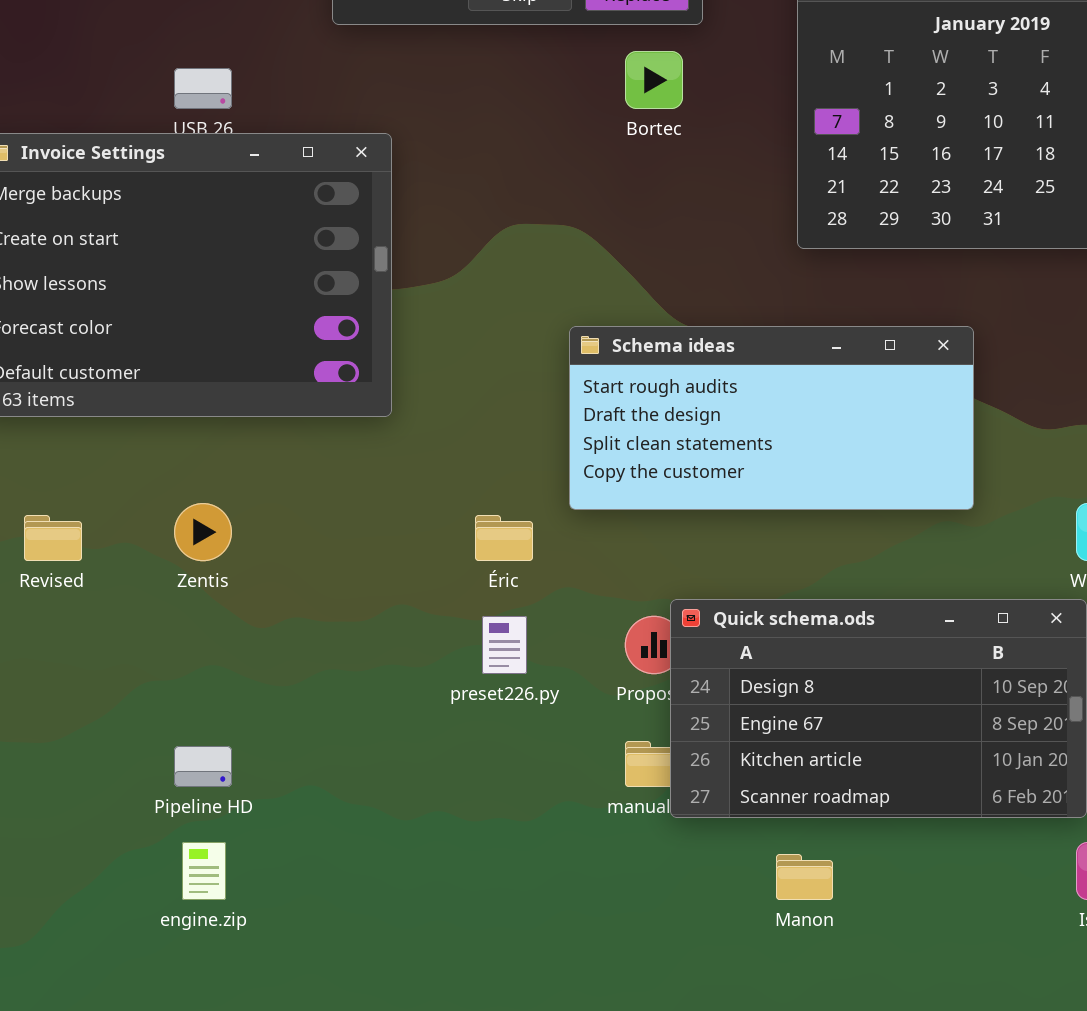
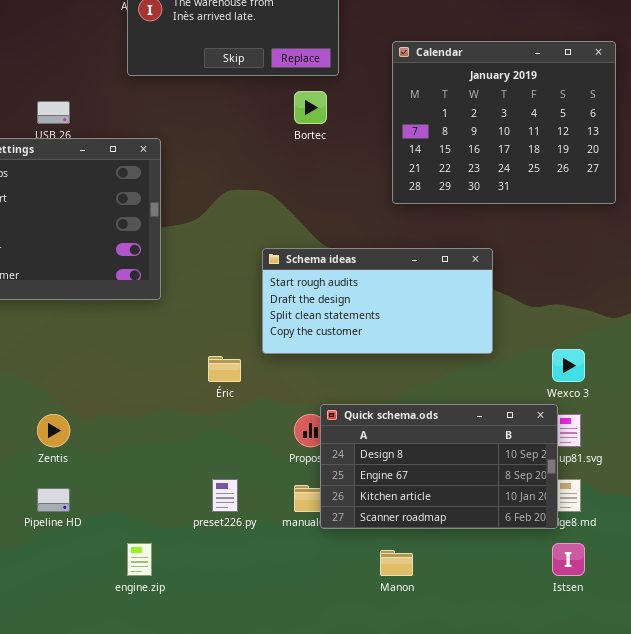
Zentis: [174,503,232,561] -> [37,414,70,447], moved
preset226.py: [482,616,527,674] -> [212,479,238,512], moved
engine.zip: [182,842,226,900] -> [127,543,152,576], moved

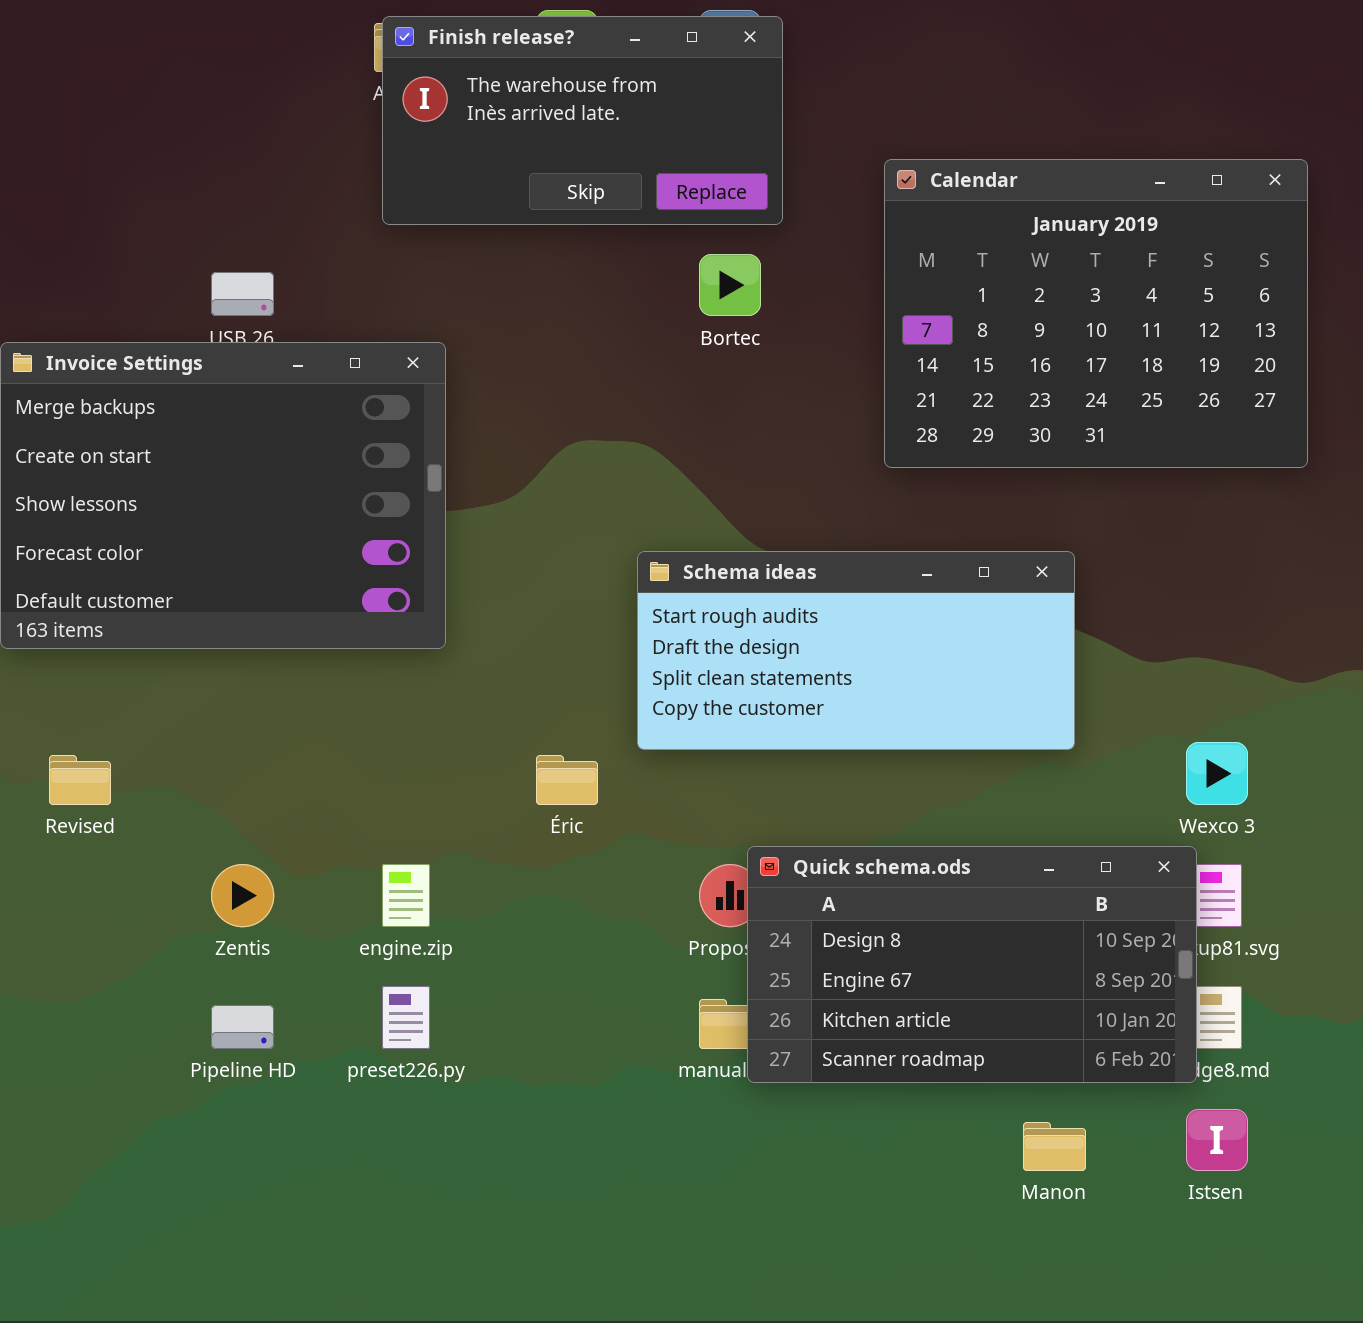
preset226.py: [212,479,238,512] -> [382,986,430,1049], moved
engine.zip: [127,543,152,576] -> [382,864,430,927], moved
Manon: [380,550,413,576] -> [1023,1122,1086,1171], moved

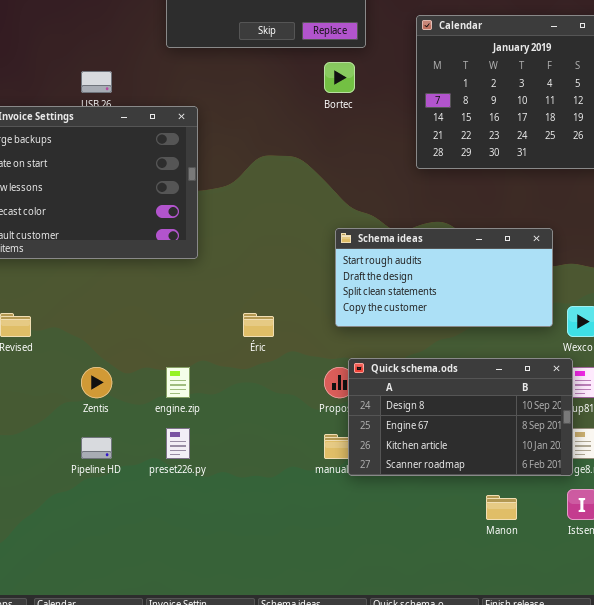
Schema ideas: [637,551,1075,750] -> [335,228,553,327], moved

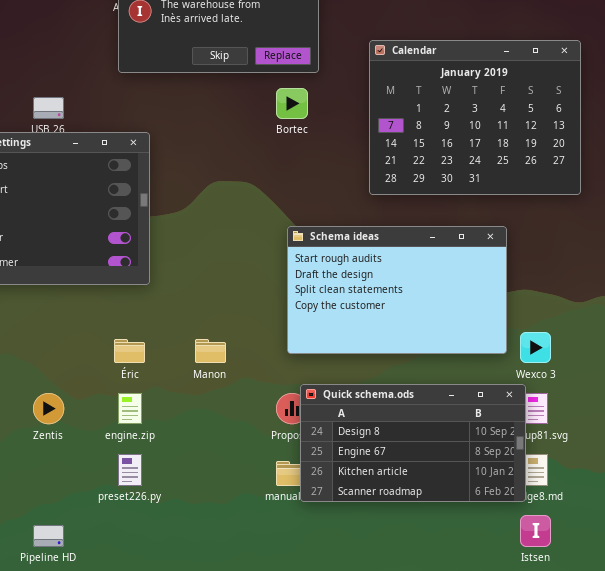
Schema ideas: [335,228,553,327] -> [287,226,507,354], resized
Éric: [243,313,274,337] -> [114,339,145,363], moved
Pipeline HD: [81,437,112,459] -> [33,525,64,547], moved
Manon: [486,495,517,520] -> [195,339,226,363], moved

